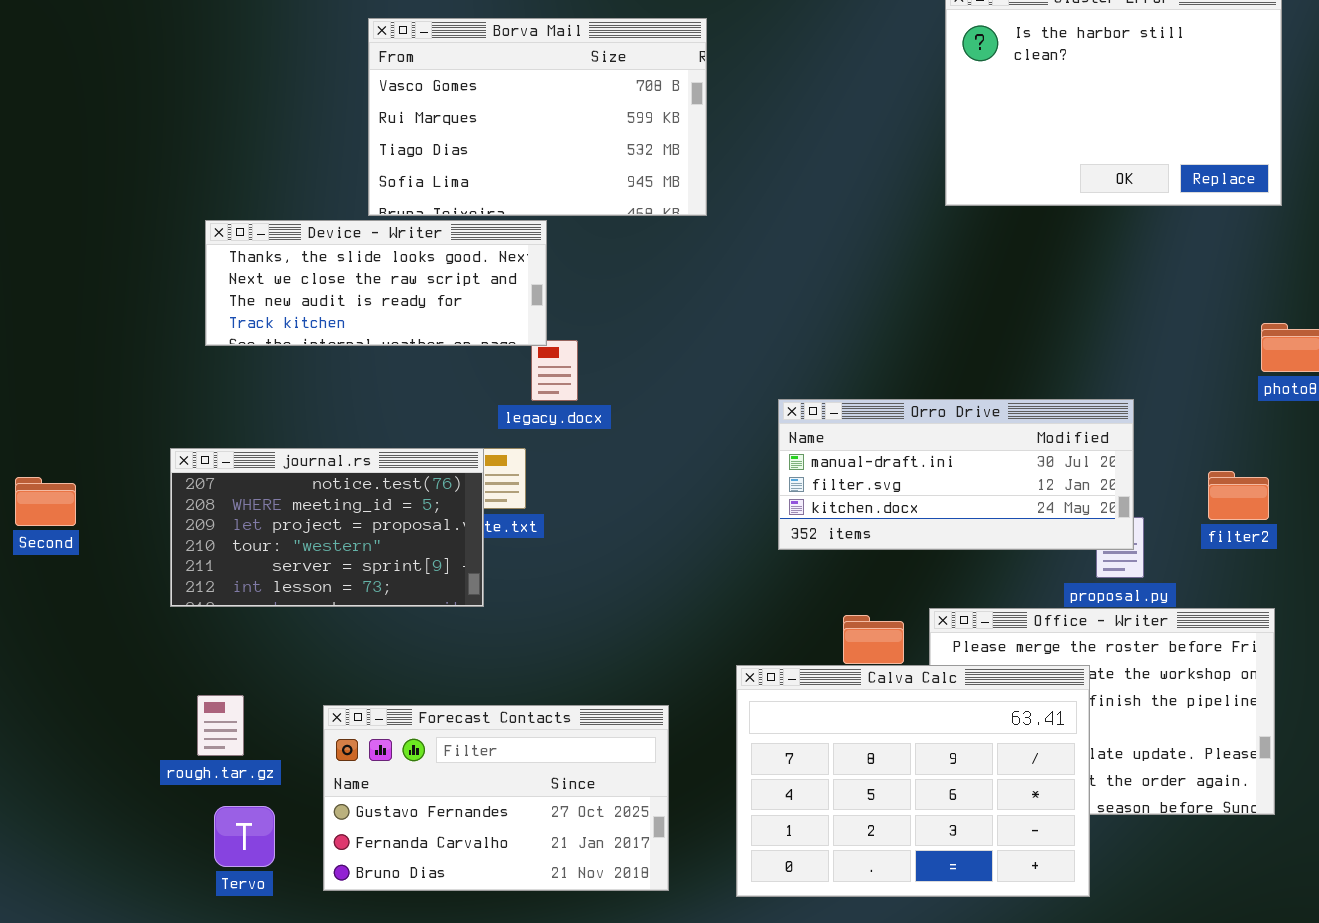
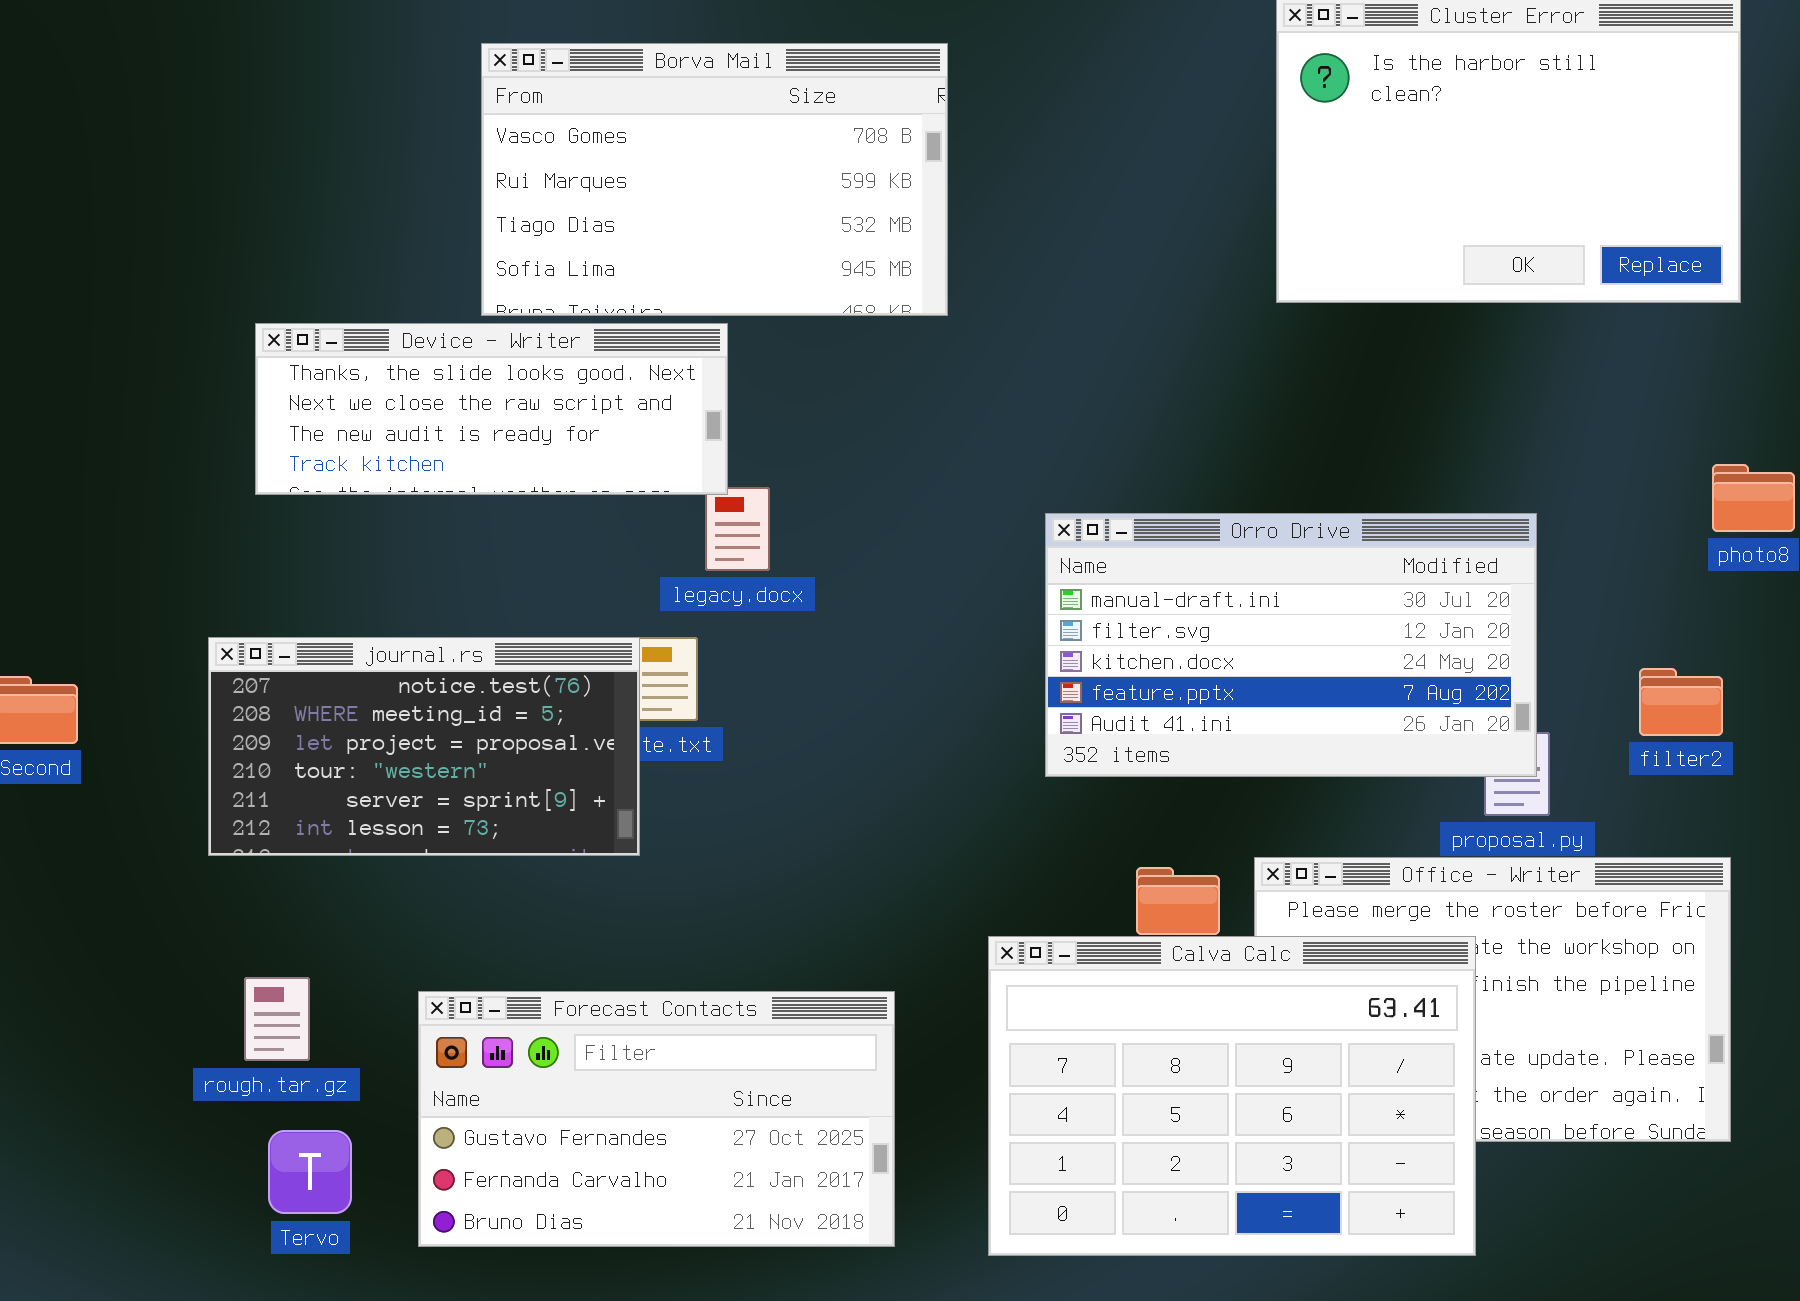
Orro Drive: [778,399,1134,550] -> [1045,513,1537,777], resized

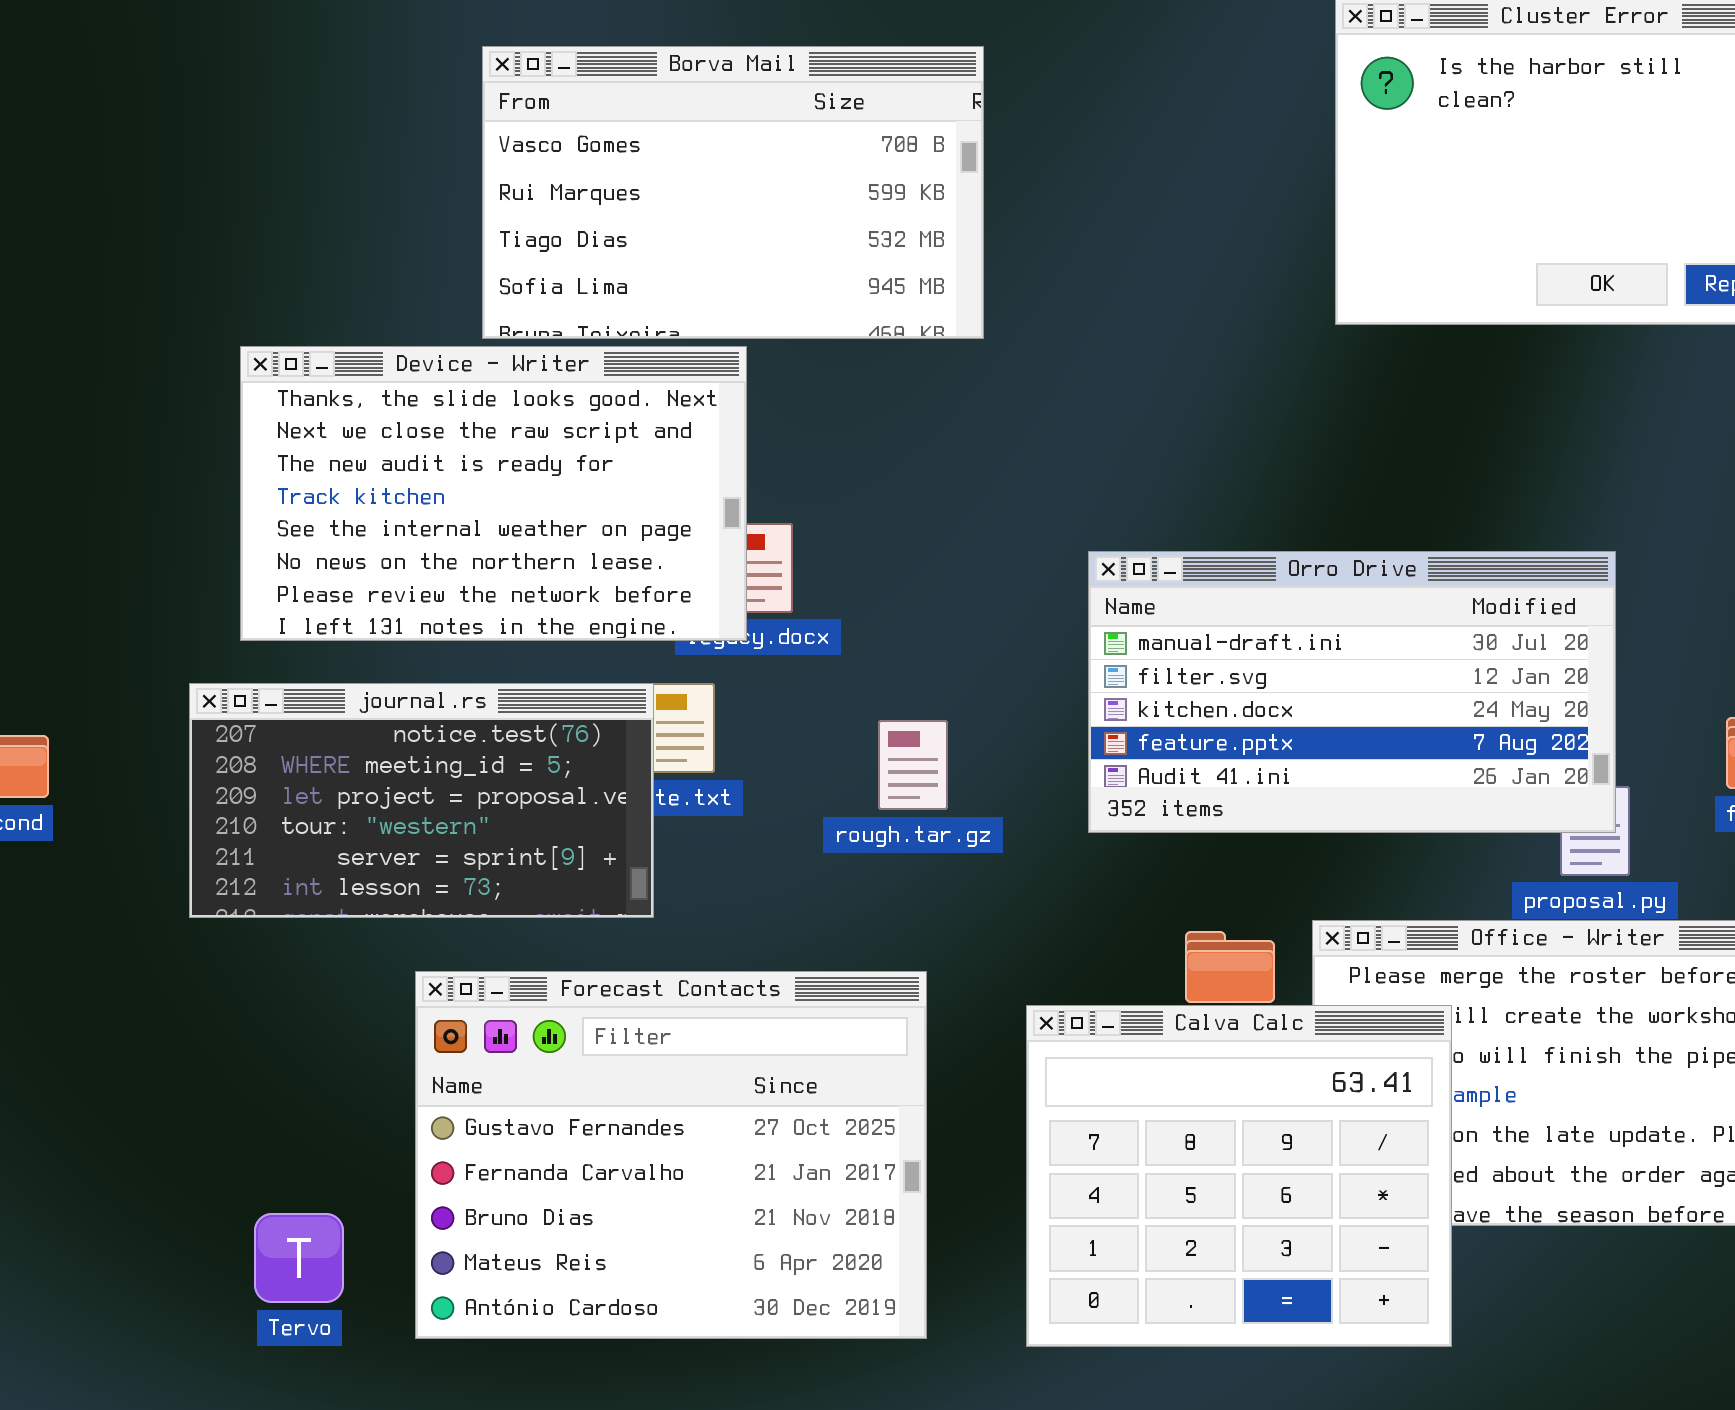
Device - Writer: [255,323,728,495] -> [240,346,747,641], resized
Calva Calc: [988,936,1476,1256] -> [1026,1005,1452,1347], resized
rough.tar.gz: [244,977,310,1061] -> [878,720,948,810], moved
Forecast Contacts: [418,991,895,1247] -> [415,971,927,1339], resized

